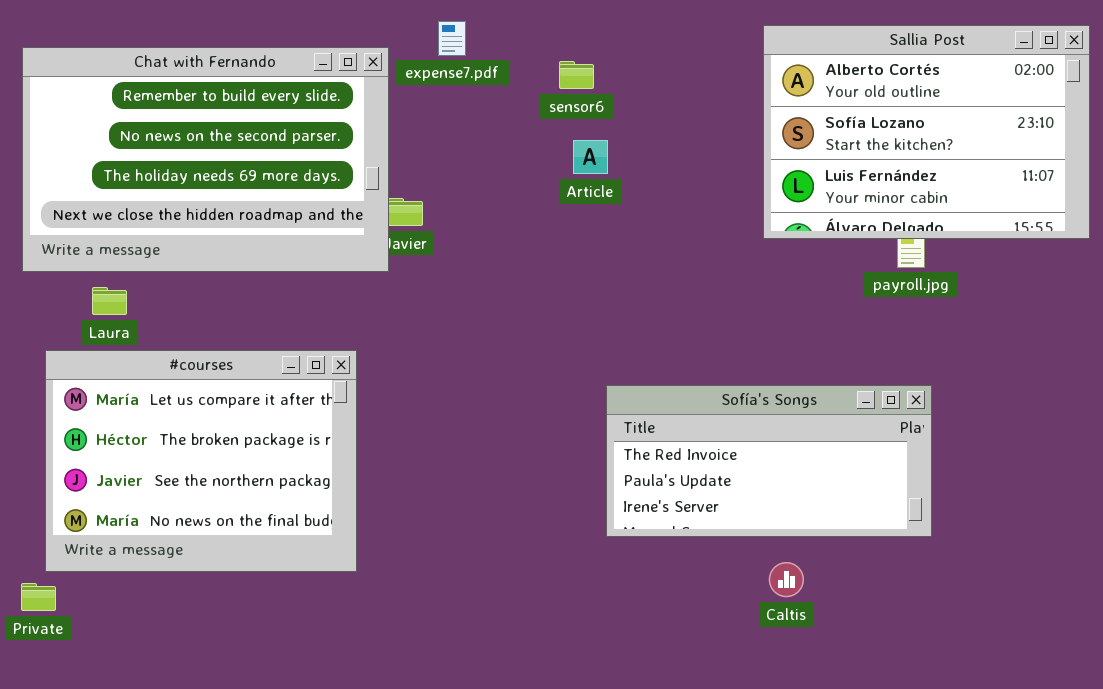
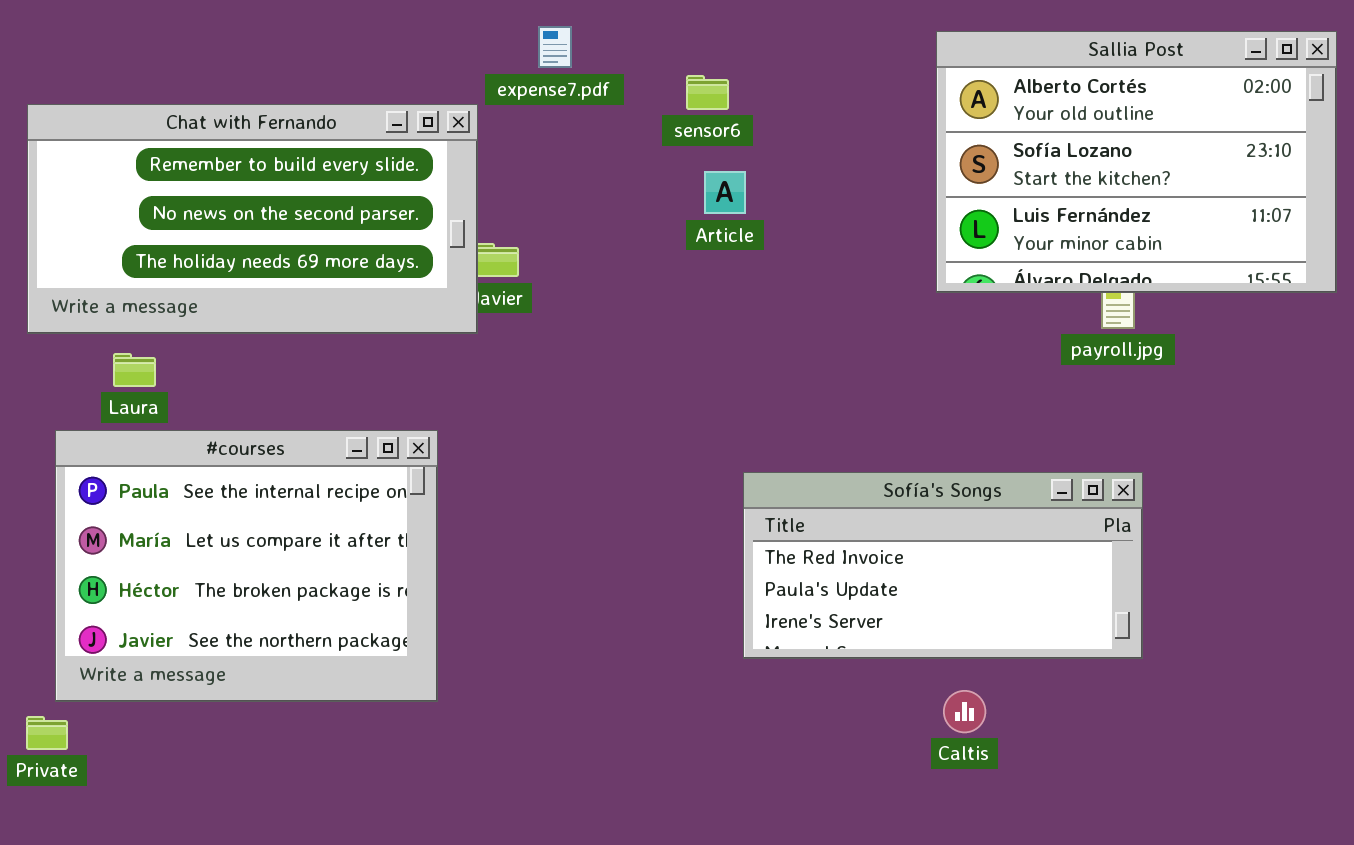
Chat with Fernando: [22,47,389,272] -> [27,104,478,334], resized
#courses: [45,350,357,572] -> [55,430,438,702], scrolled up 1 row

